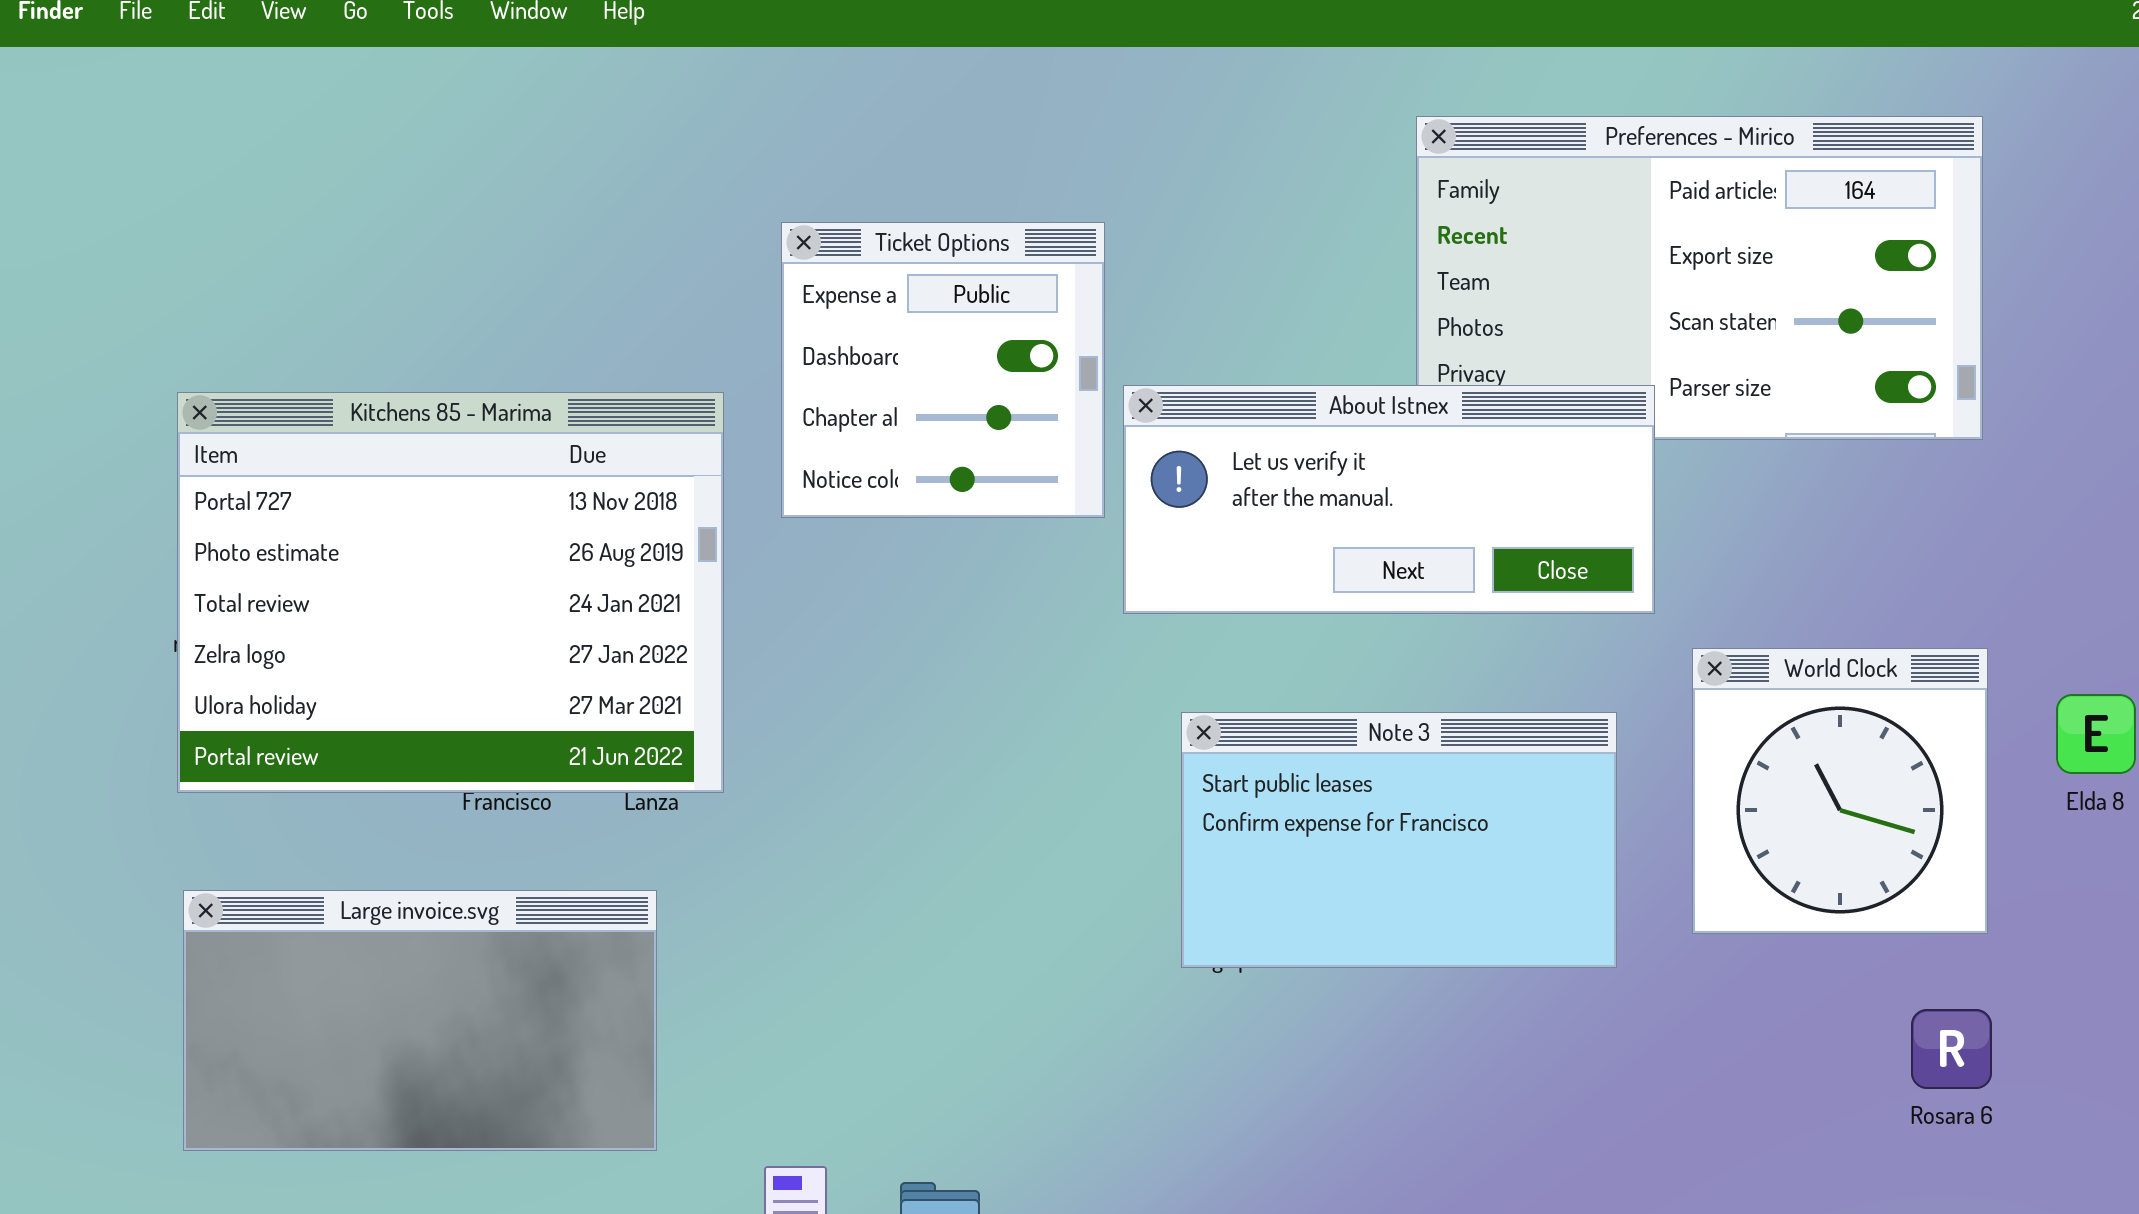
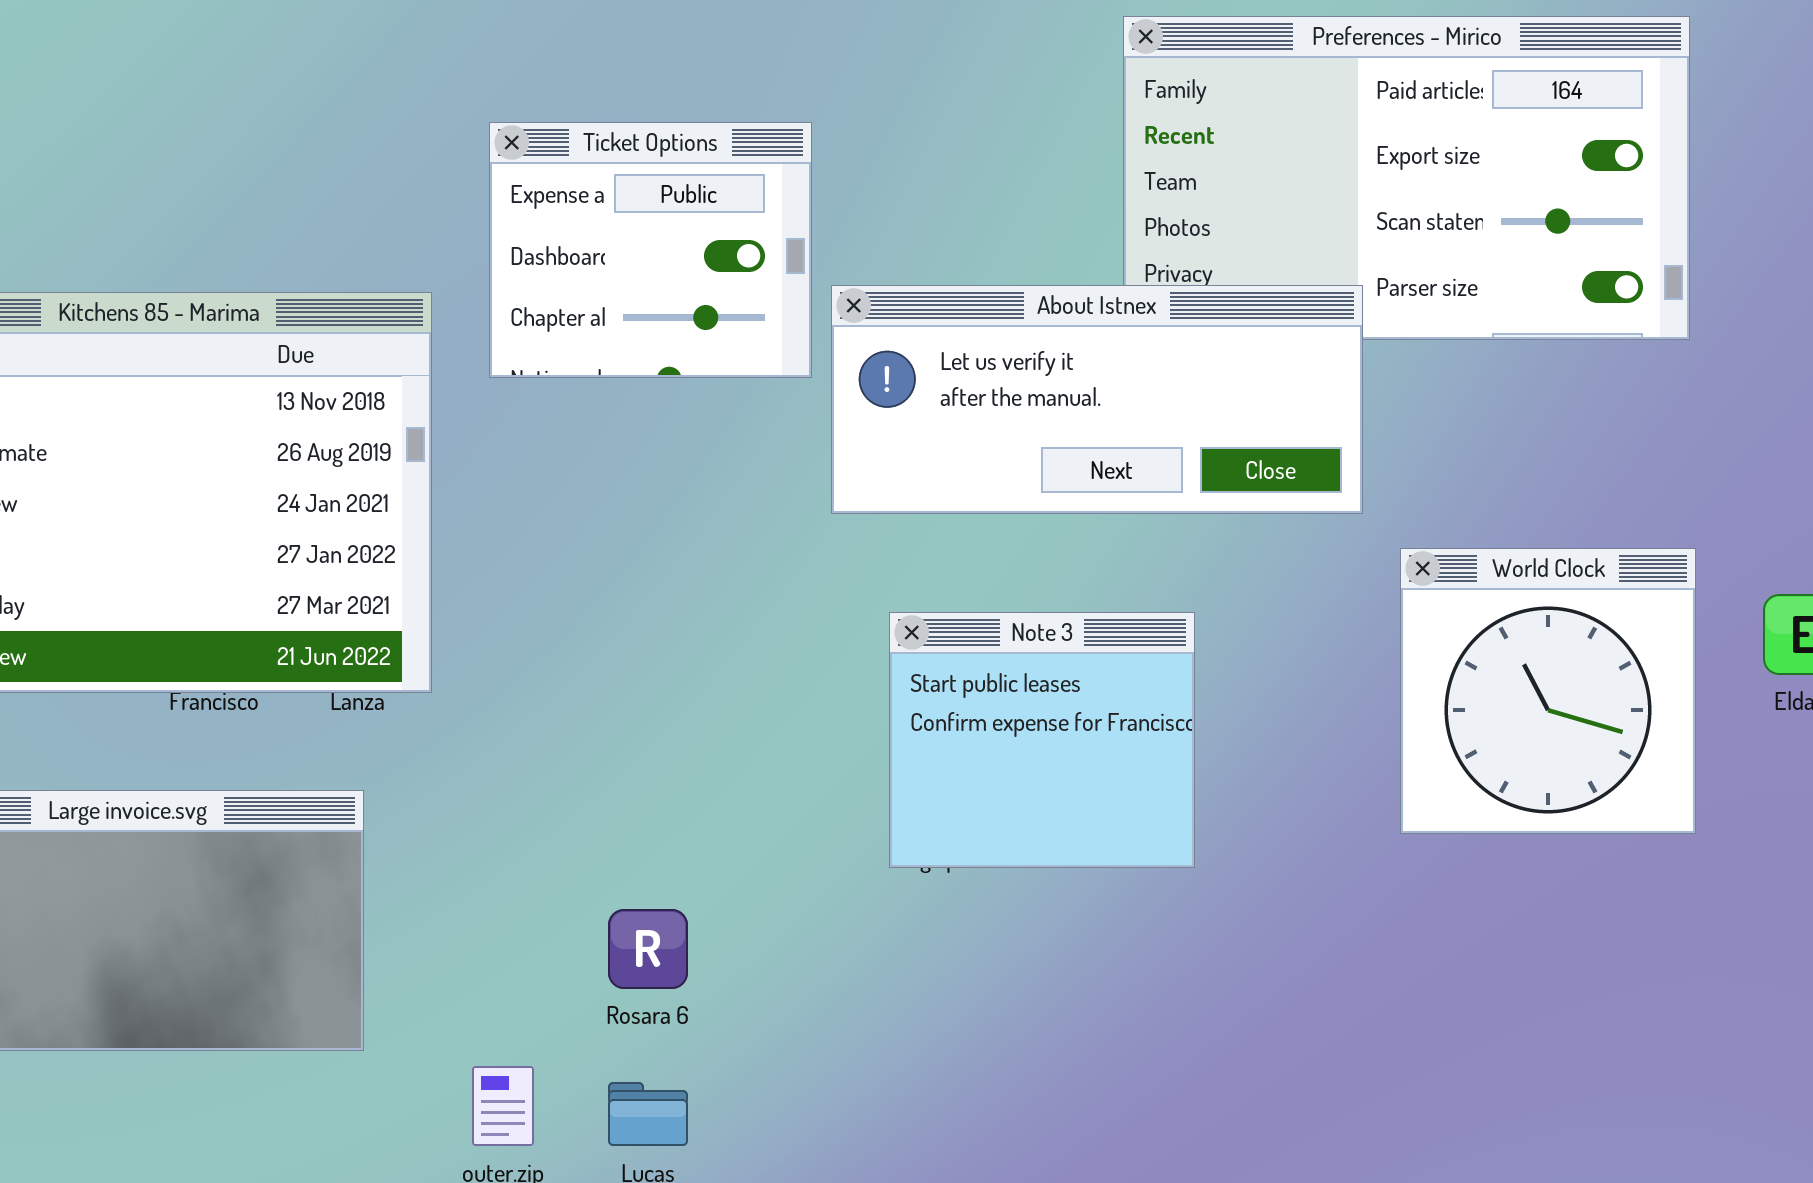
Ticket Options: [781,222,1105,518] -> [489,122,812,378], resized
Note 3: [1181,712,1617,968] -> [889,612,1195,868], resized
Rosara 6: [1911,1009,1992,1089] -> [608,909,688,989], moved

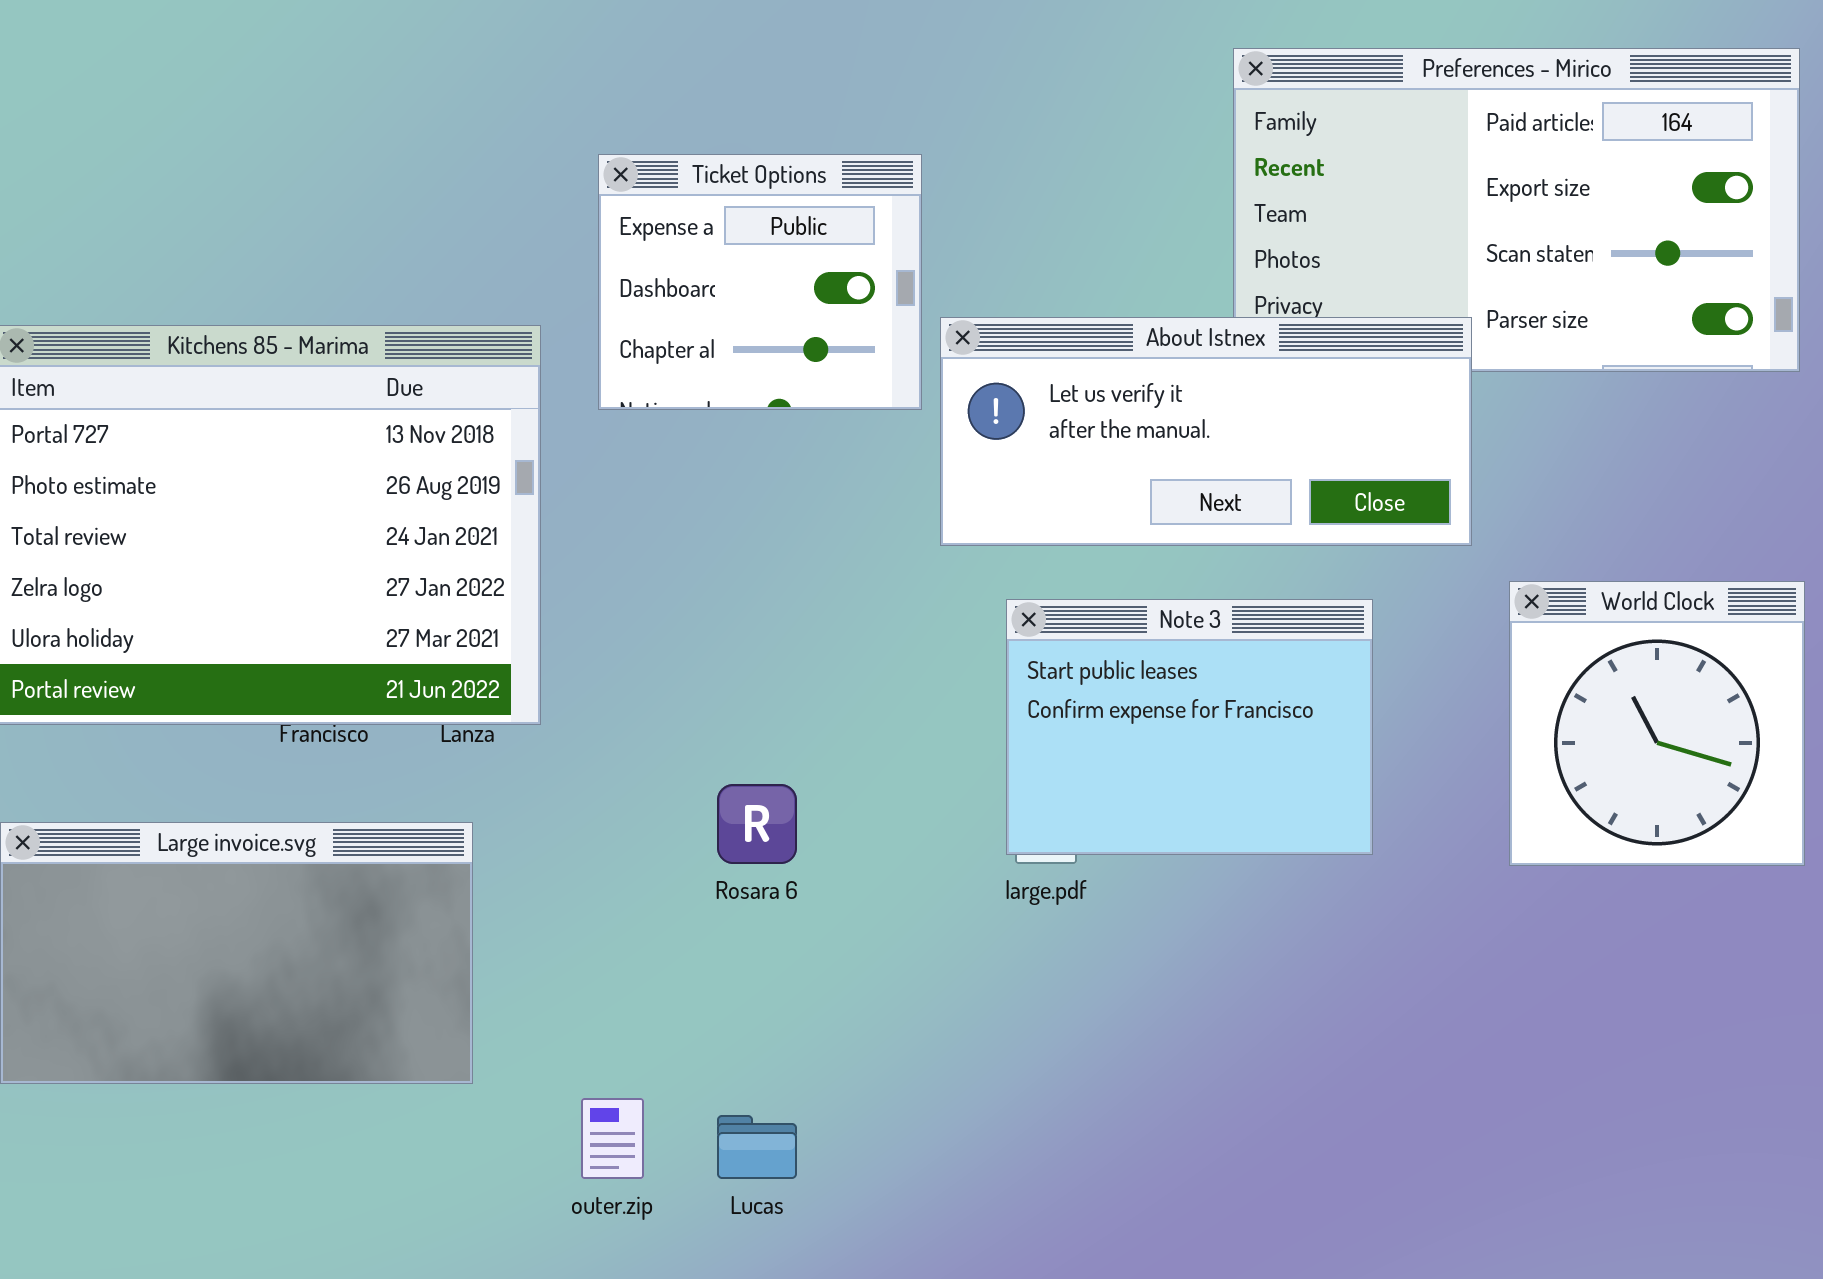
Note 3: [889,612,1195,868] -> [1006,599,1373,855], moved, resized
Rosara 6: [608,909,688,989] -> [717,784,797,864], moved

